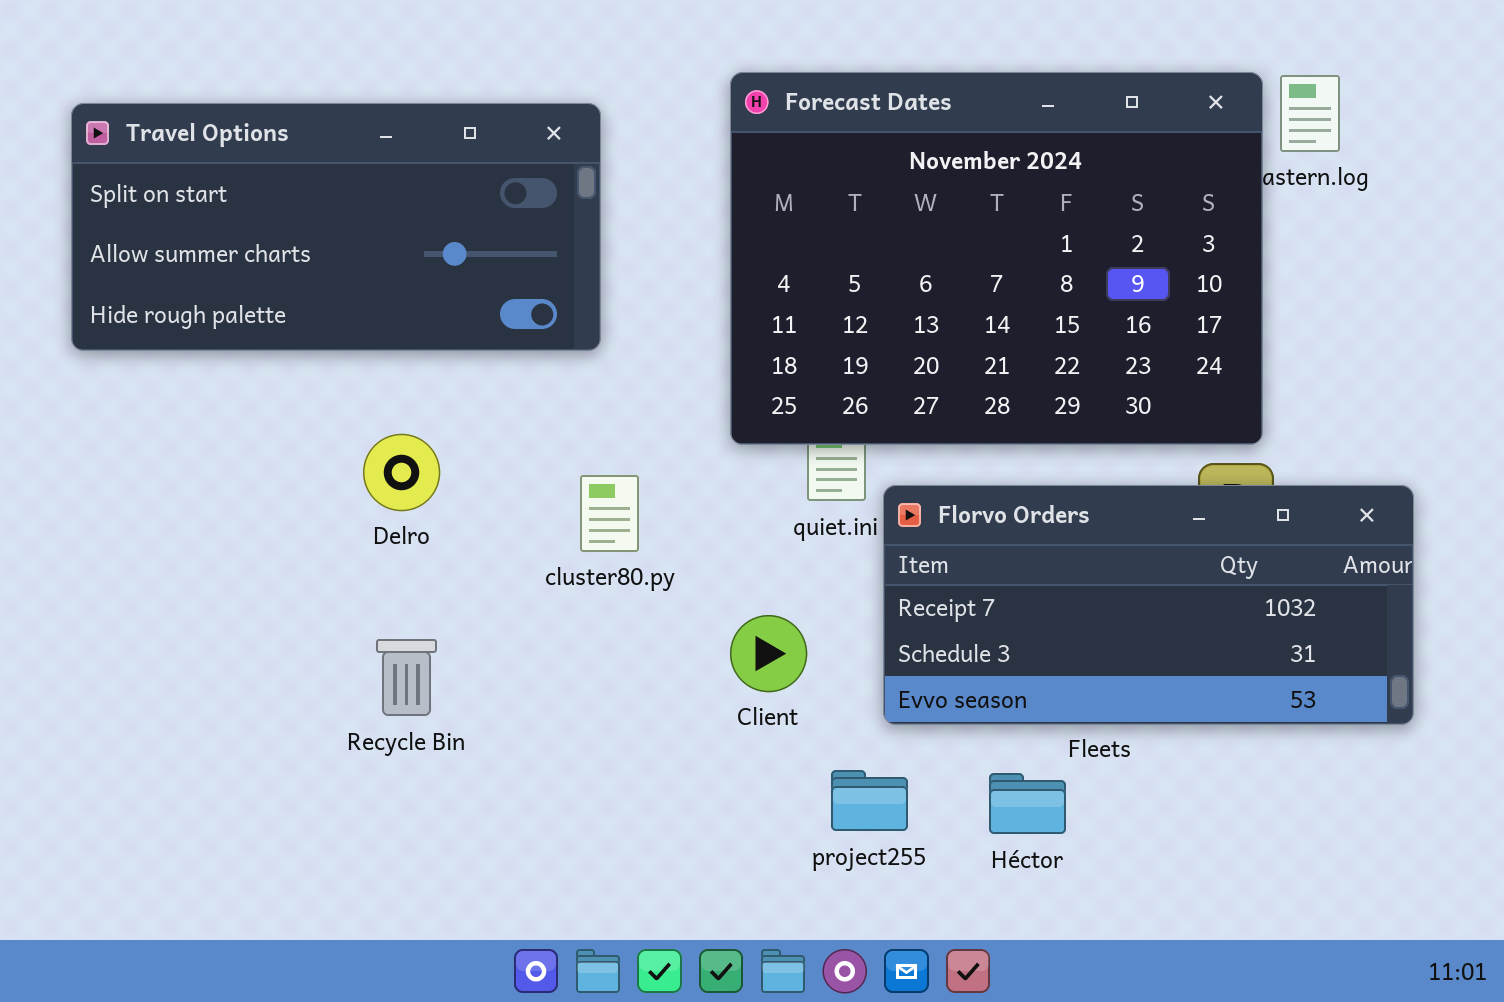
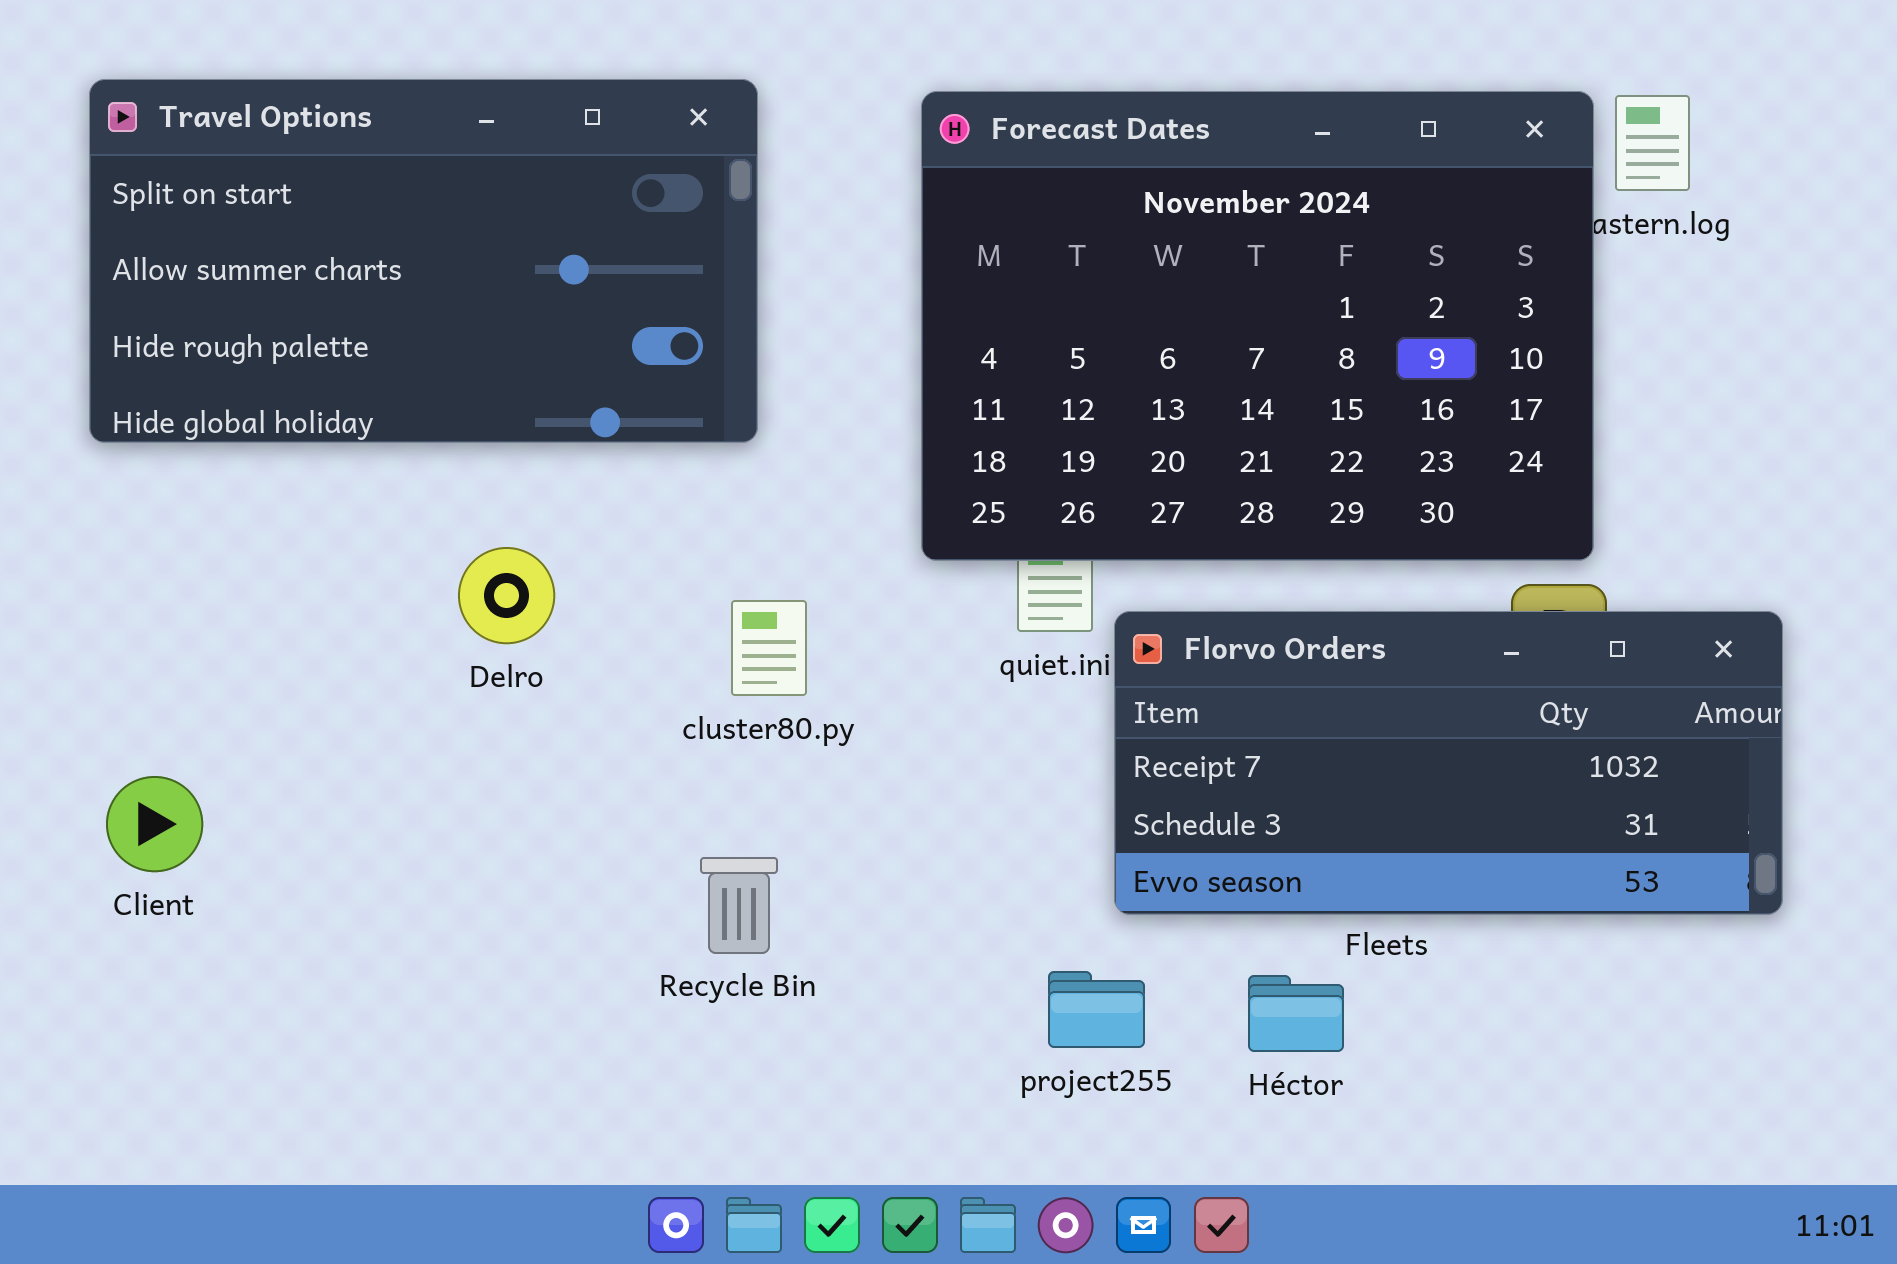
Travel Options: [71,103,601,351] -> [89,79,758,443], resized
Client: [730,615,807,692] -> [106,776,203,872], moved
Recycle Bin: [376,639,437,716] -> [700,857,778,954], moved

